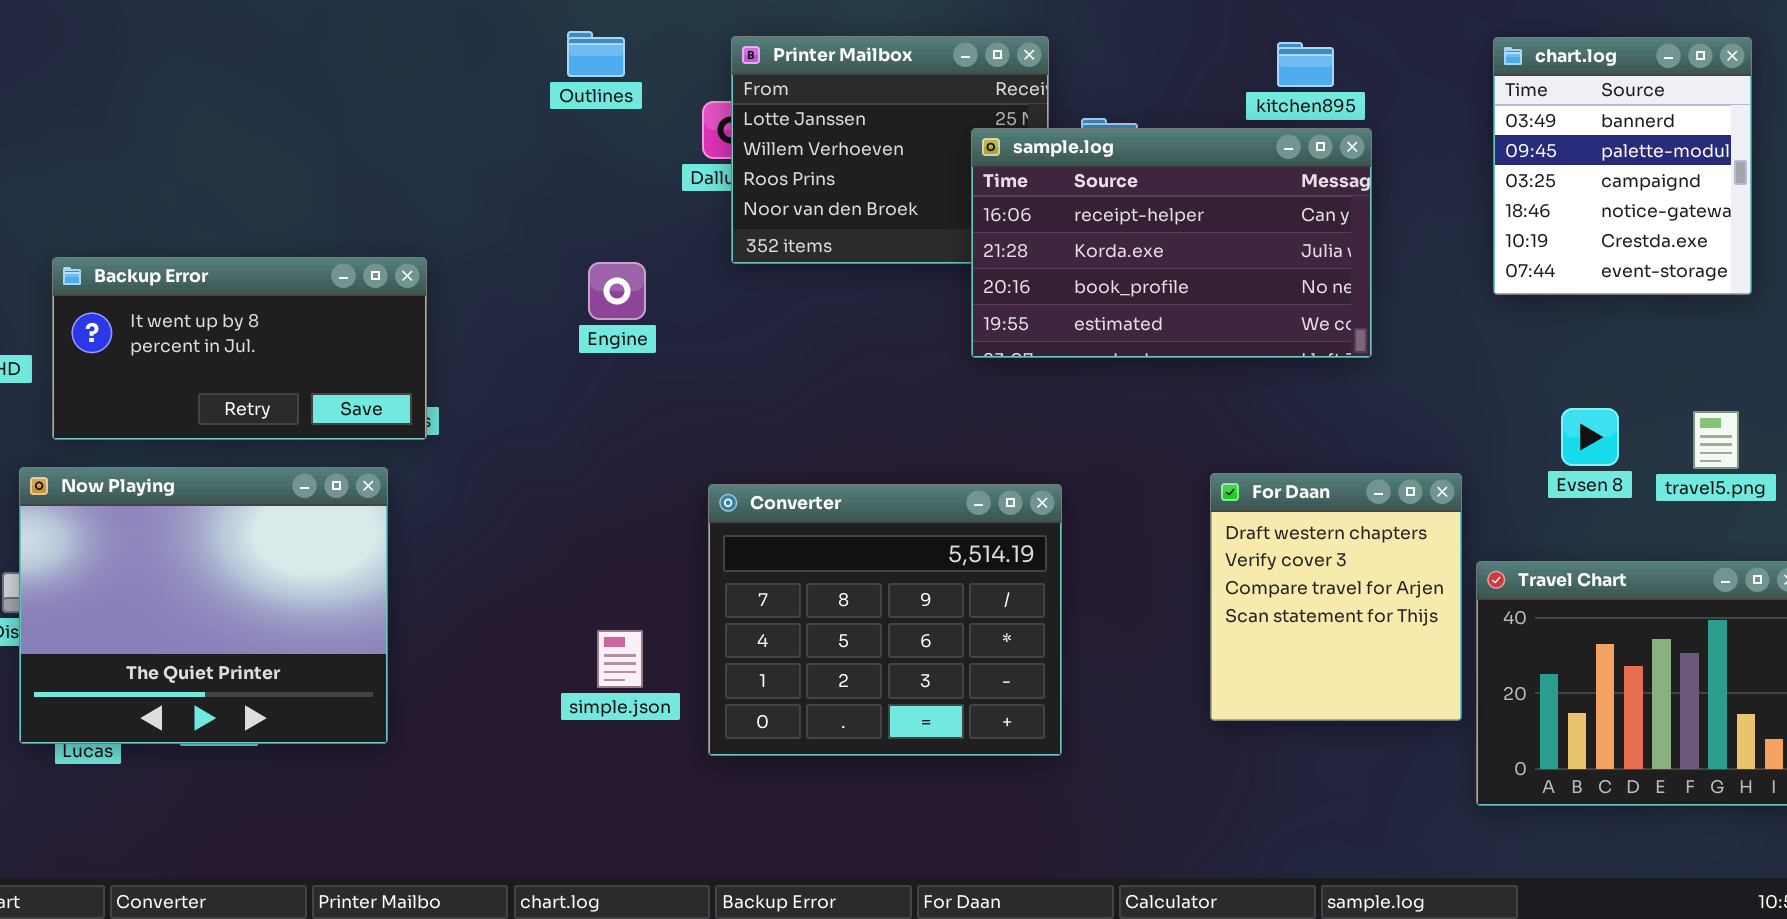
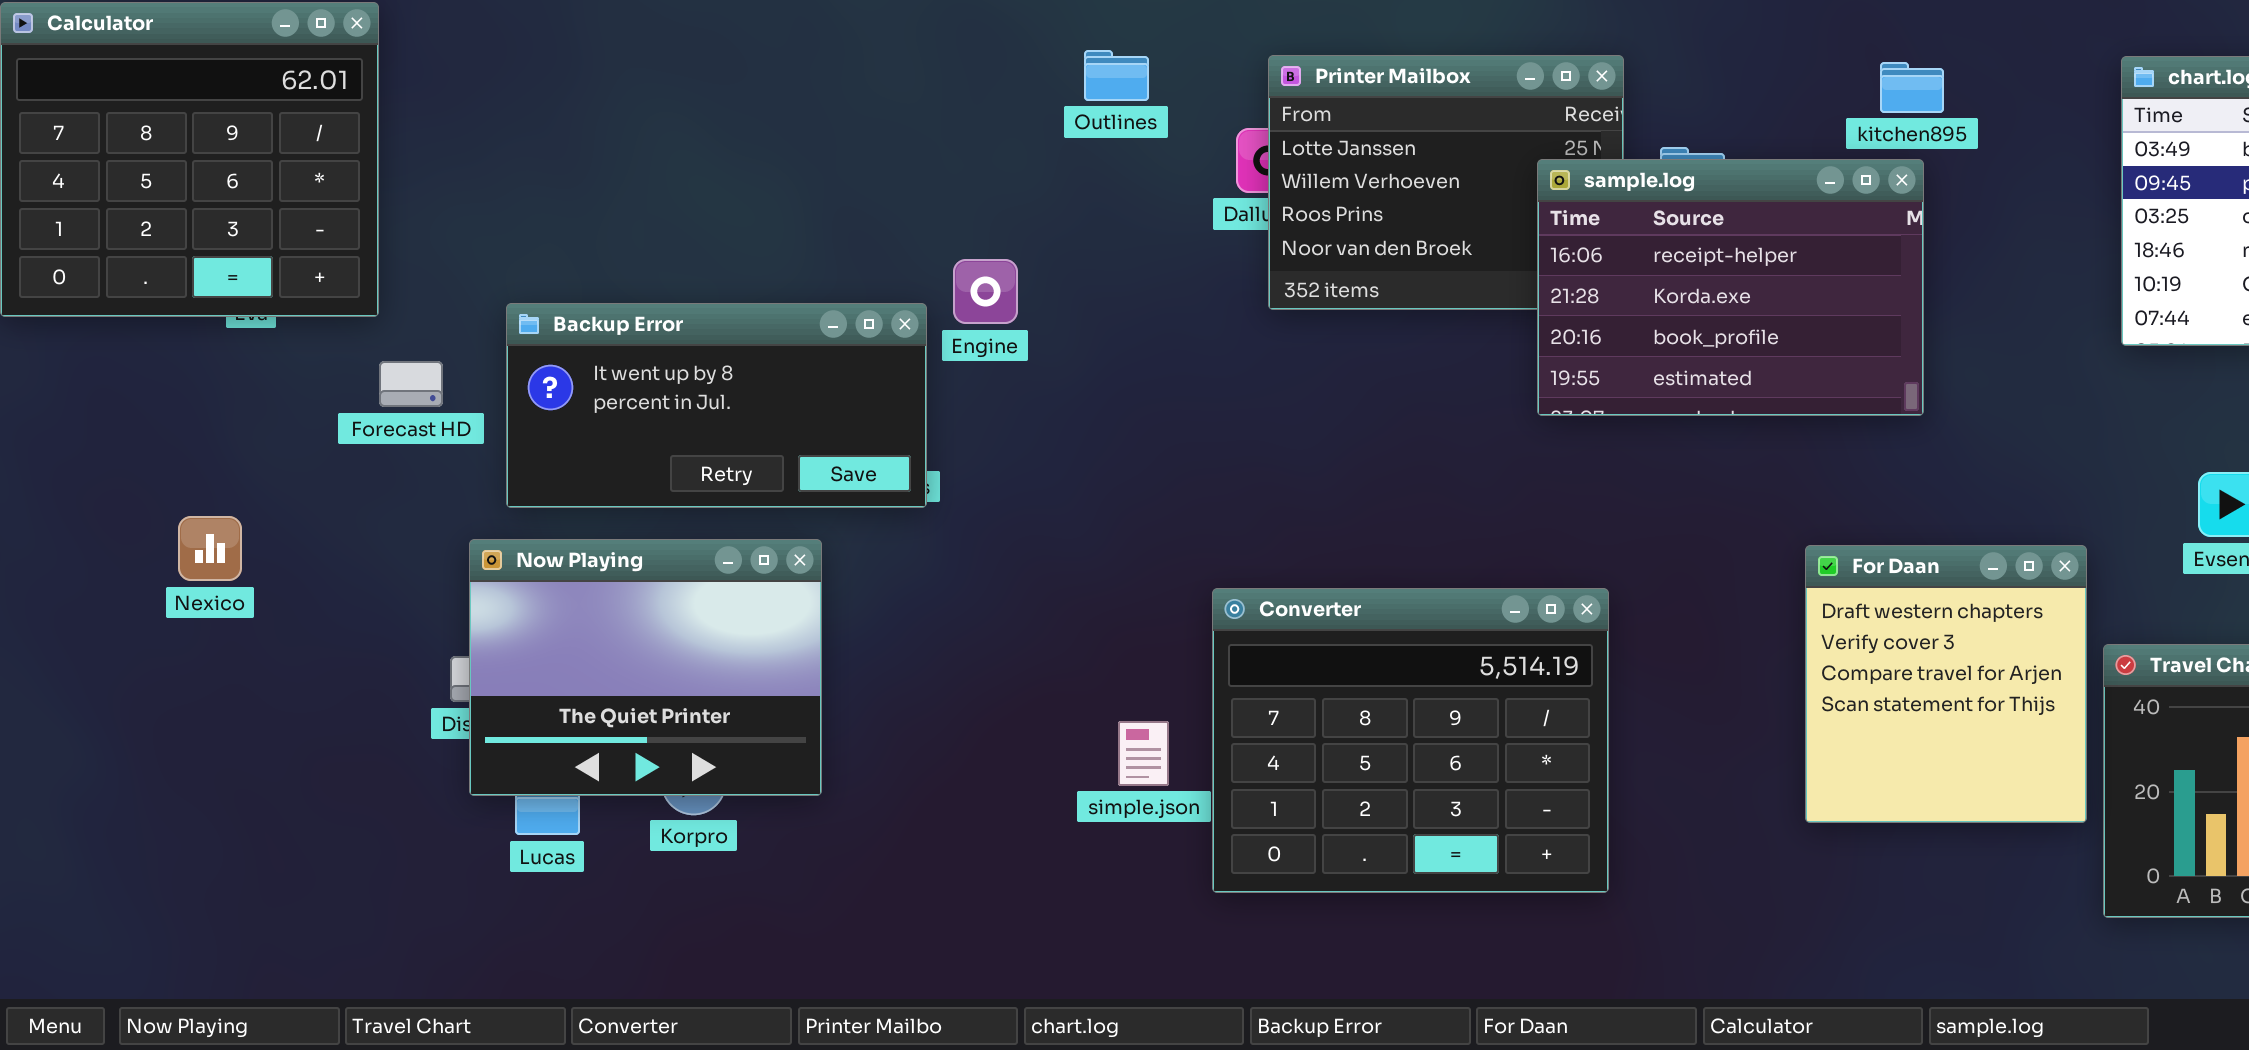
sample.log: [971,128,1372,358] -> [1537,159,1924,416], resized
Engine: [588,262,646,320] -> [953,259,1018,324], moved
Now Playing: [19,467,388,744] -> [469,539,822,796], resized
Converter: [708,484,1062,756] -> [1212,588,1609,893], moved

